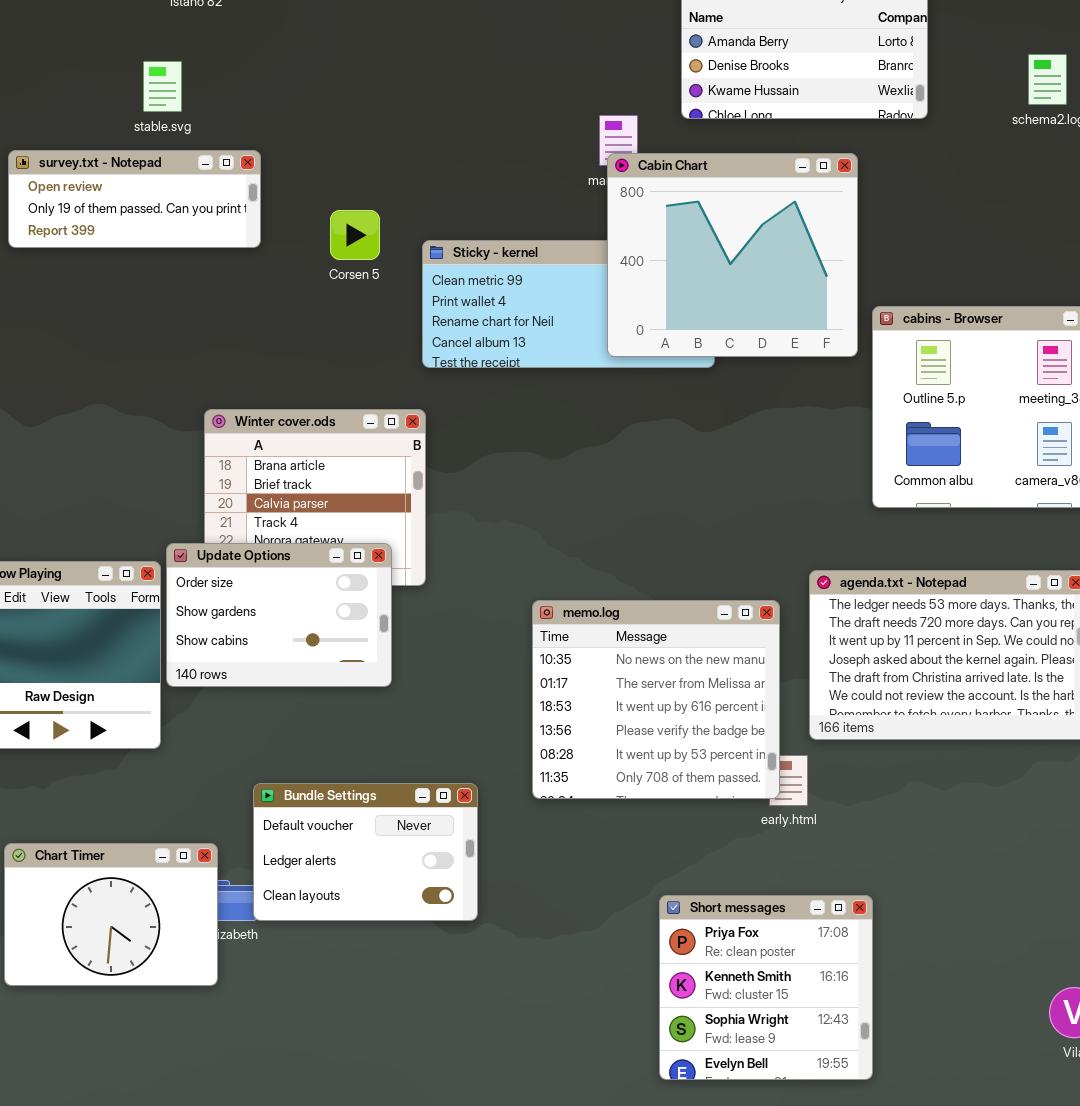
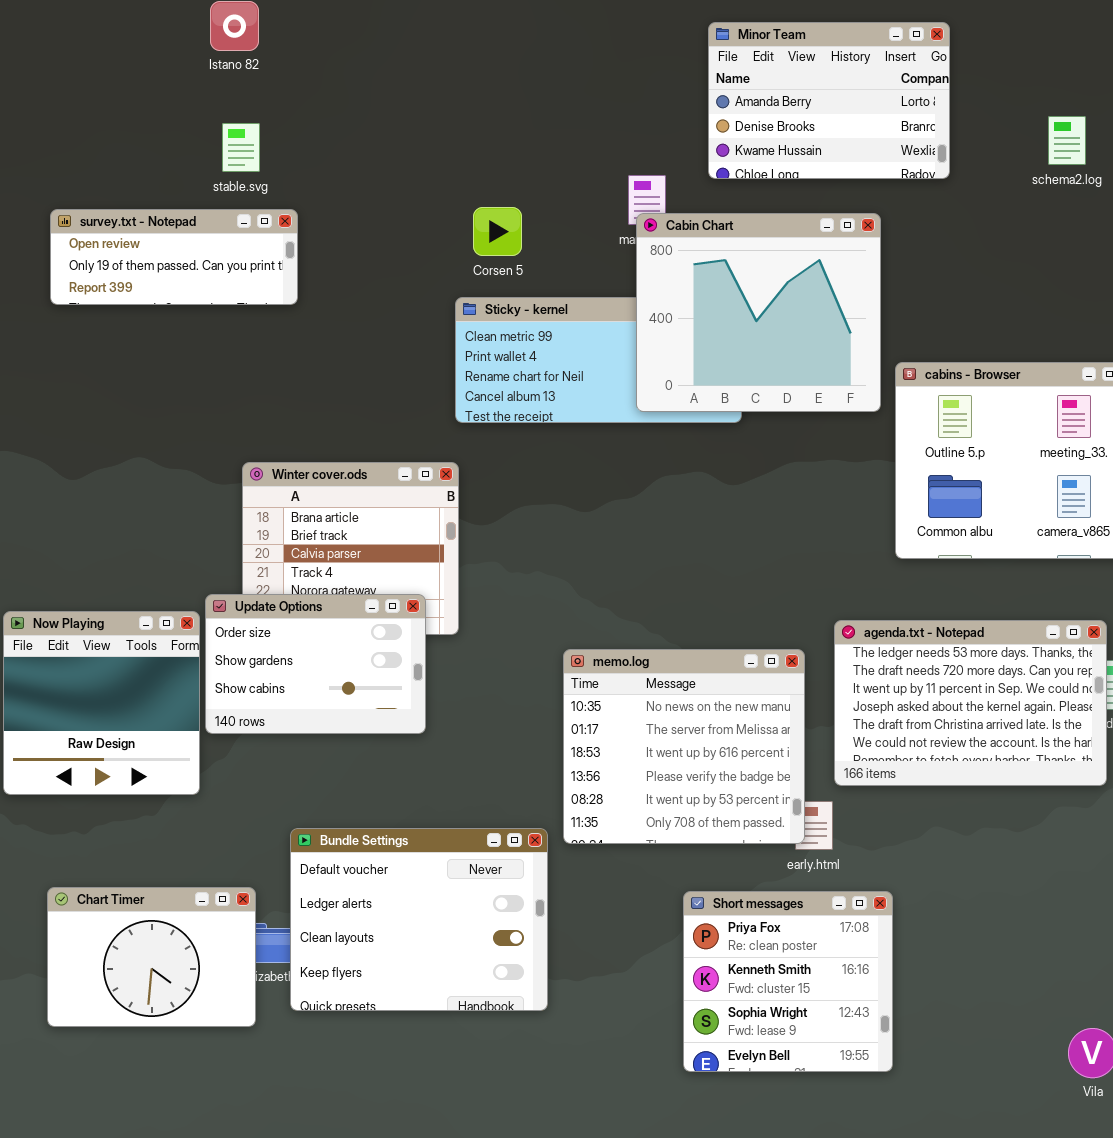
stable.svg: [143,61,182,112] -> [222,123,260,172], moved
Corsen 5: [330,210,380,260] -> [473,207,522,256], moved
Bundle Settings: [253,783,478,921] -> [290,828,548,1011], resized
Short messages: [659,895,873,1080] -> [683,891,893,1072], moved

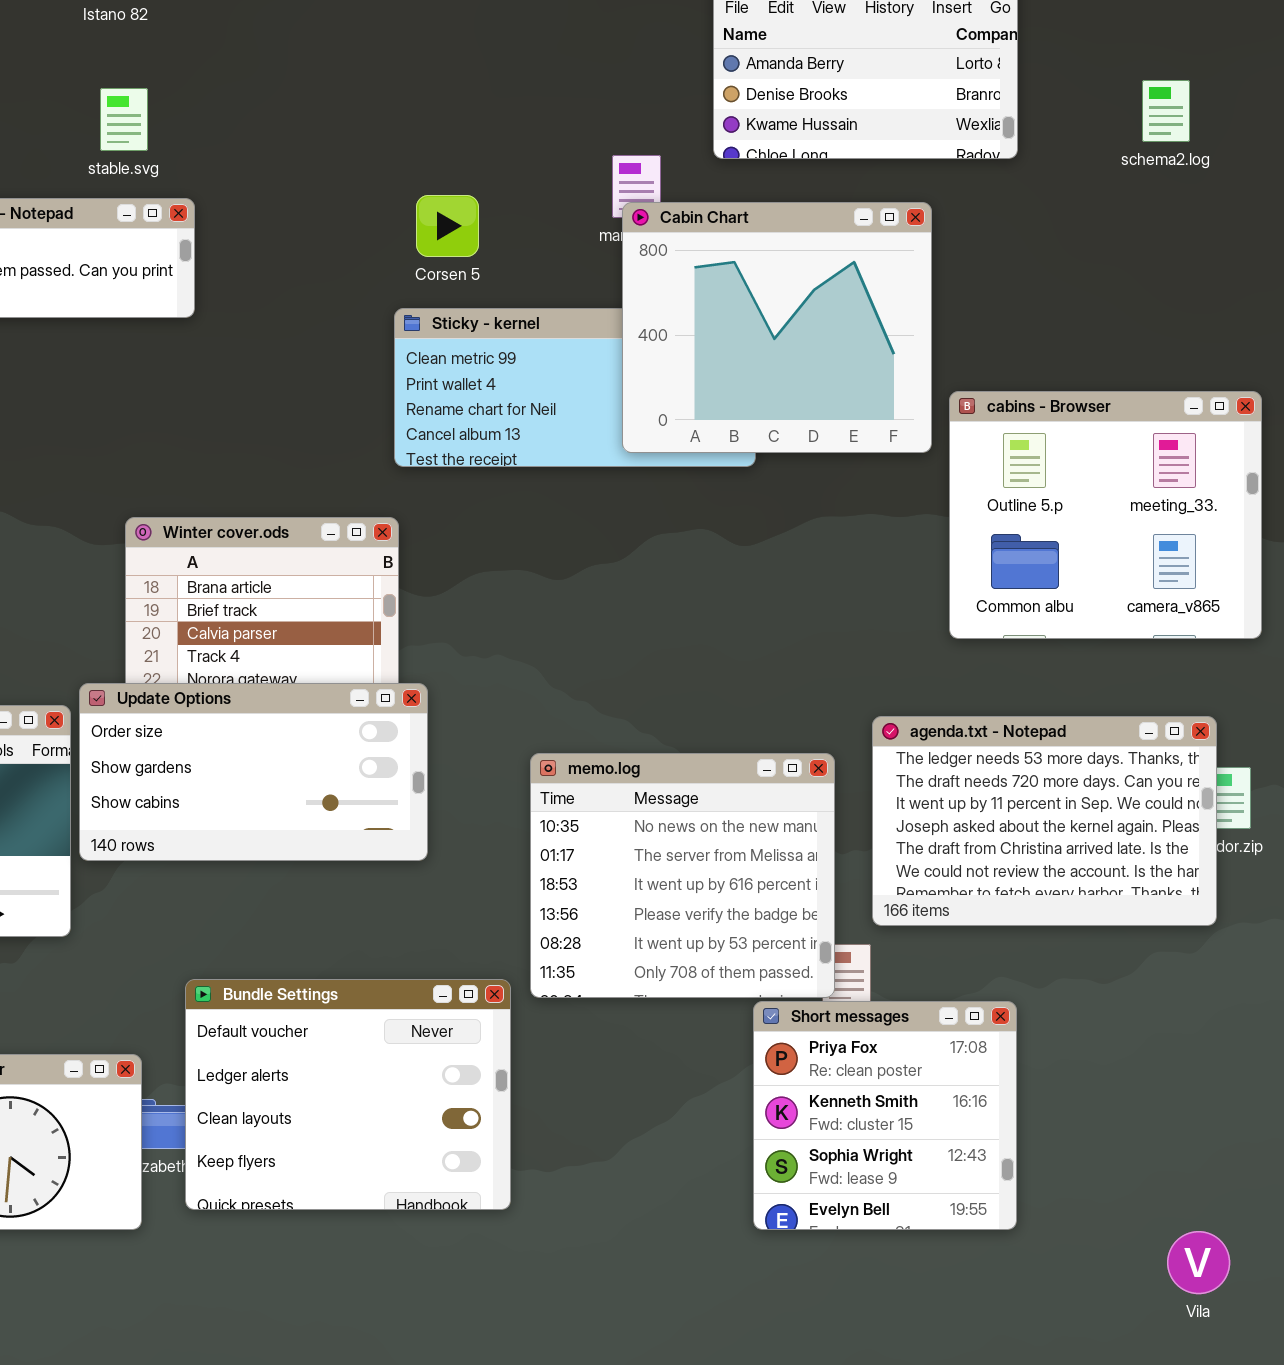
Update Options: [205,594,426,734] -> [79,683,428,861], resized
Short messages: [683,891,893,1072] -> [753,1001,1017,1230], moved

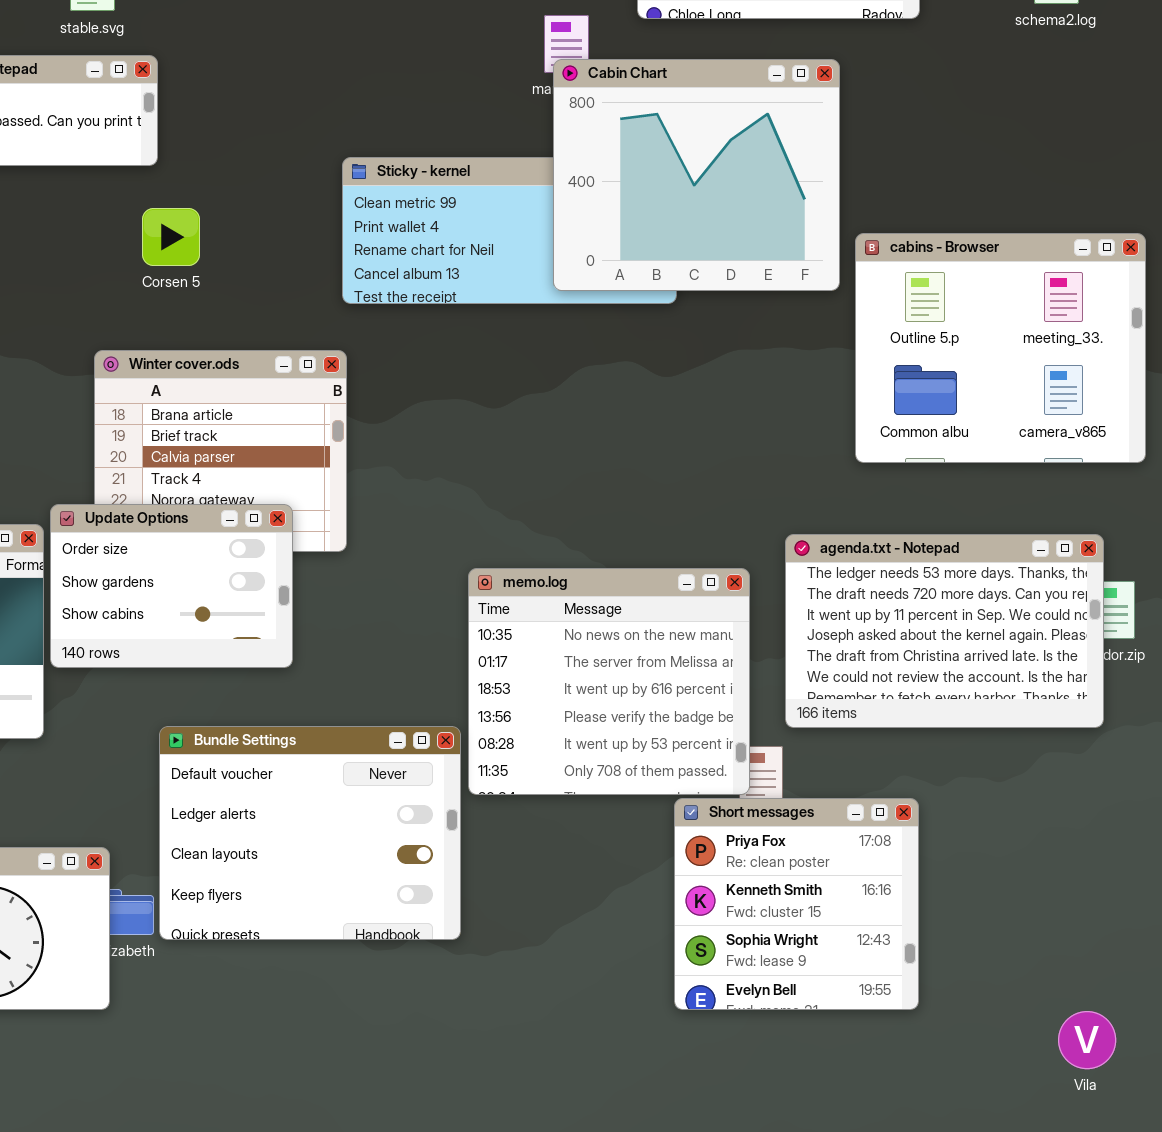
Corsen 5: [416,195,479,257] -> [142,208,200,266], moved
Update Options: [79,683,428,861] -> [50,504,293,668], resized
Bundle Settings: [185,979,511,1210] -> [159,726,461,940], moved

